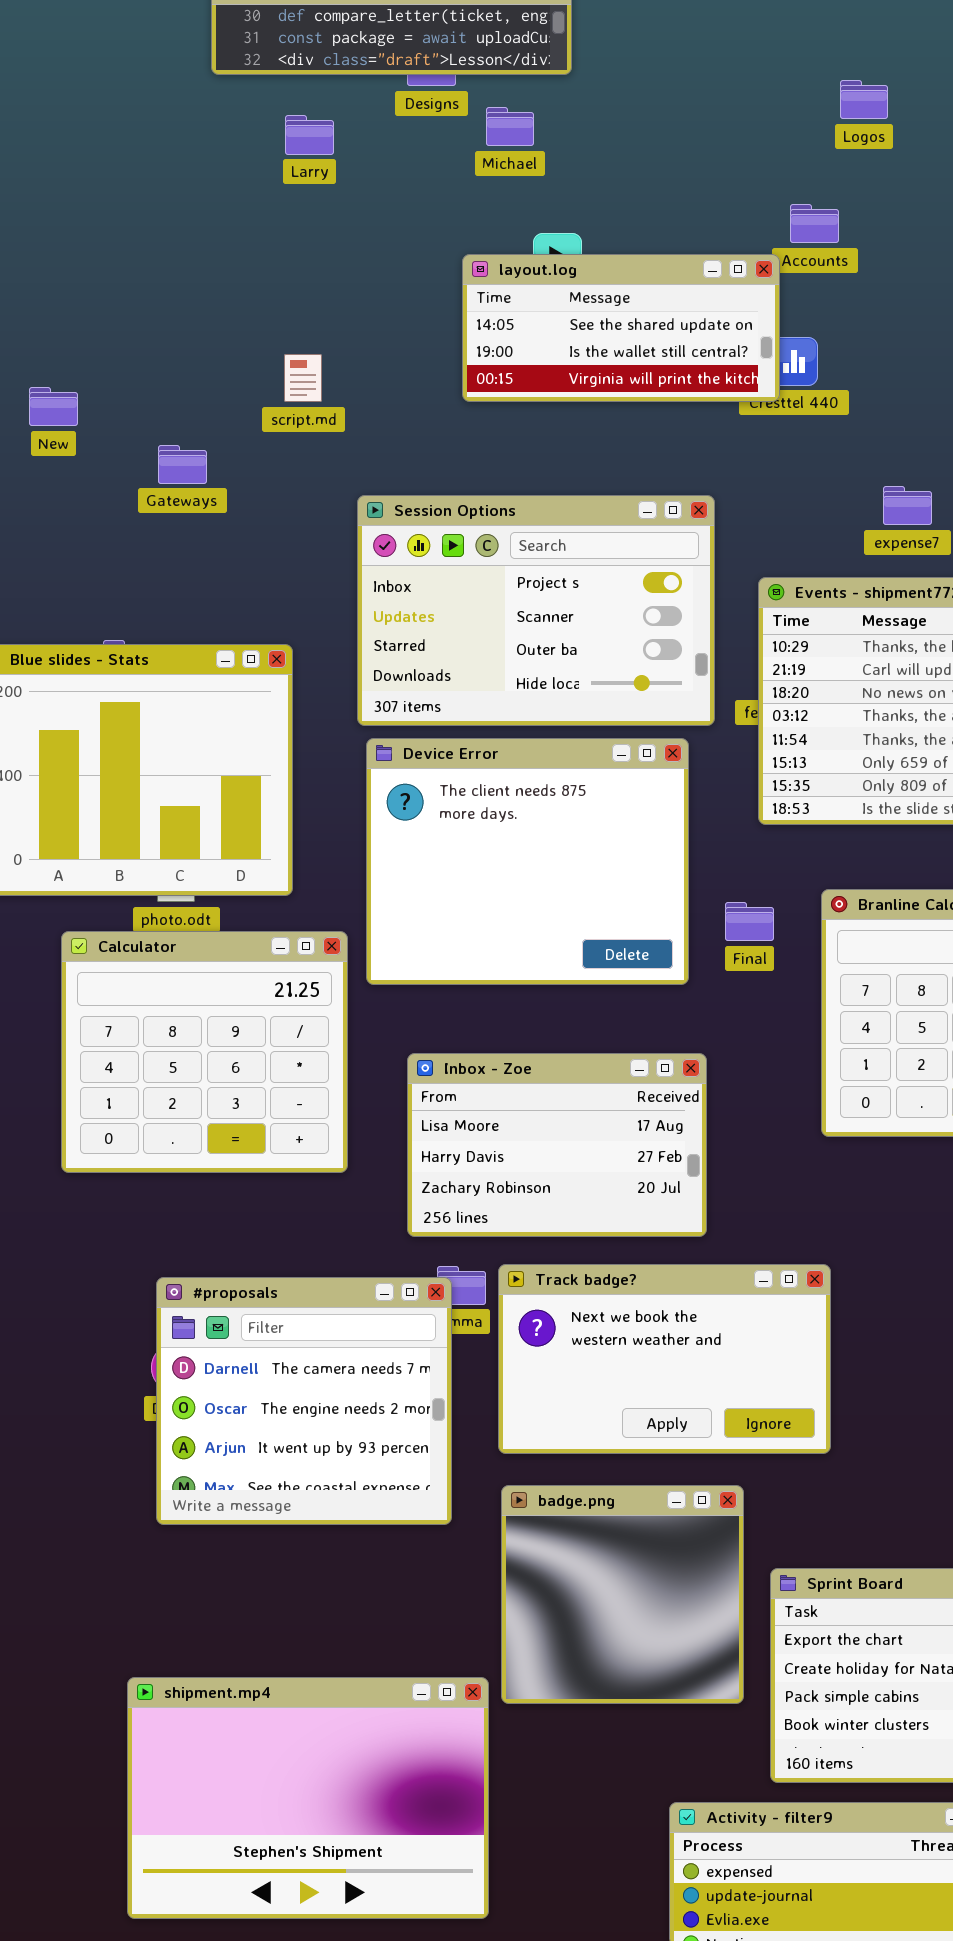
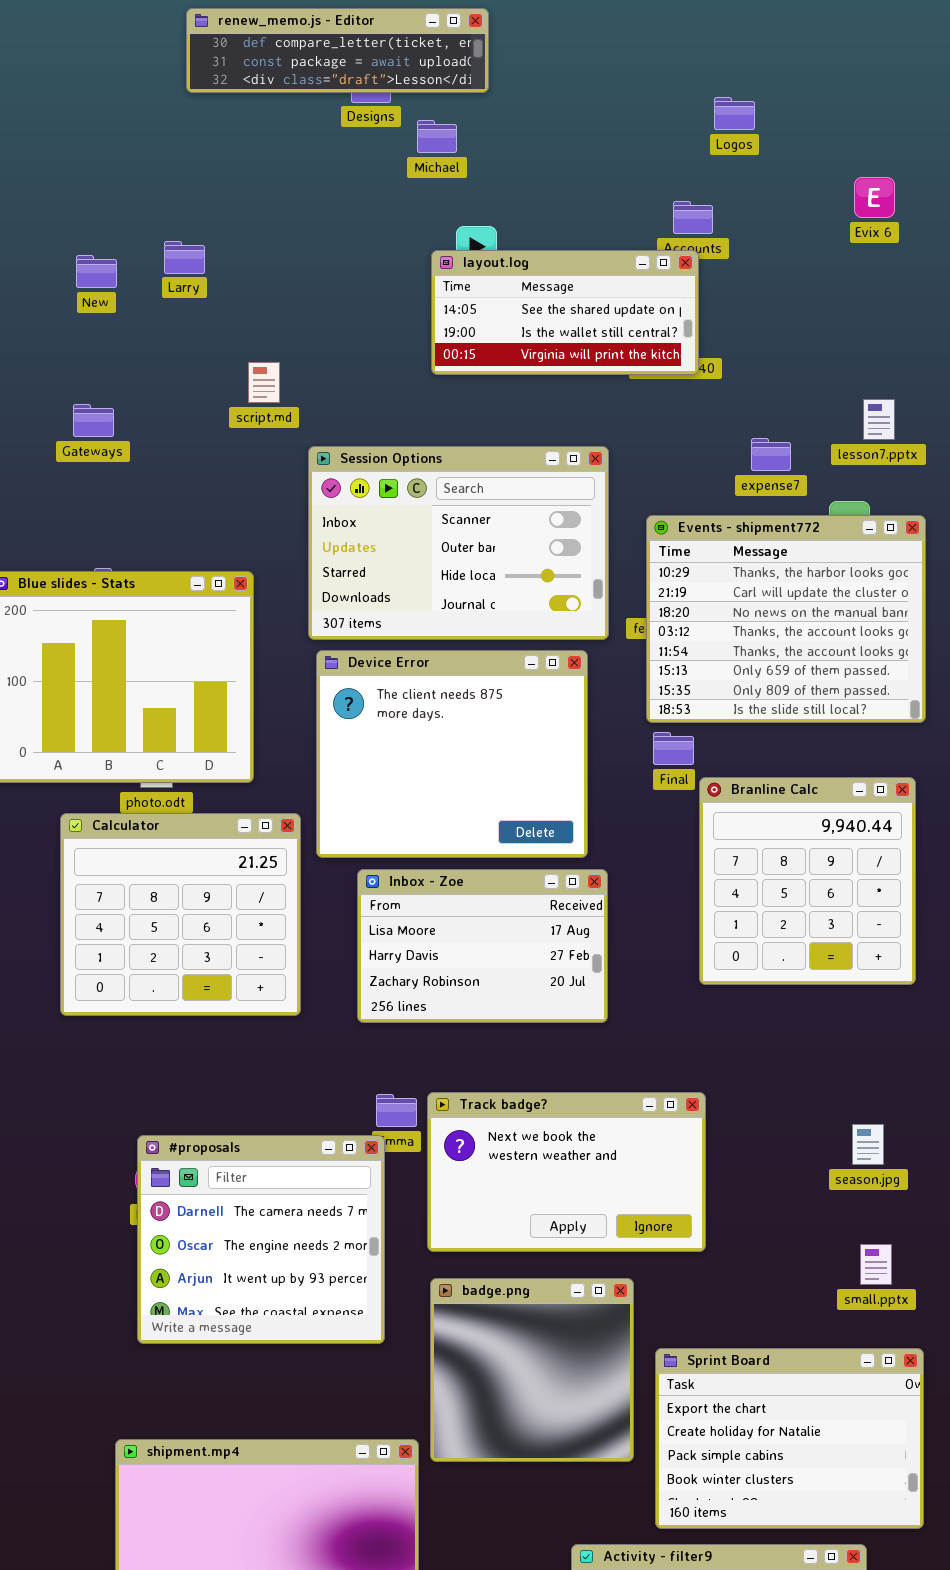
Larry: [285,115,334,155] -> [164,241,205,274], moved
layout.log: [462,254,780,402] -> [431,250,699,375], moved
script.md: [284,354,322,402] -> [248,362,280,403], moved
New: [29,387,78,426] -> [76,255,117,288], moved
Gateways: [158,445,207,484] -> [73,404,114,437], moved
Session Options: [357,495,715,726] -> [308,446,609,640], scrolled down 1 row
Final: [725,902,774,941] -> [653,732,694,765], moved
Inbox - Zoe: [407,1053,707,1237] -> [357,869,608,1023], moved
#proposals: [156,1277,452,1525] -> [137,1135,385,1344], moved

